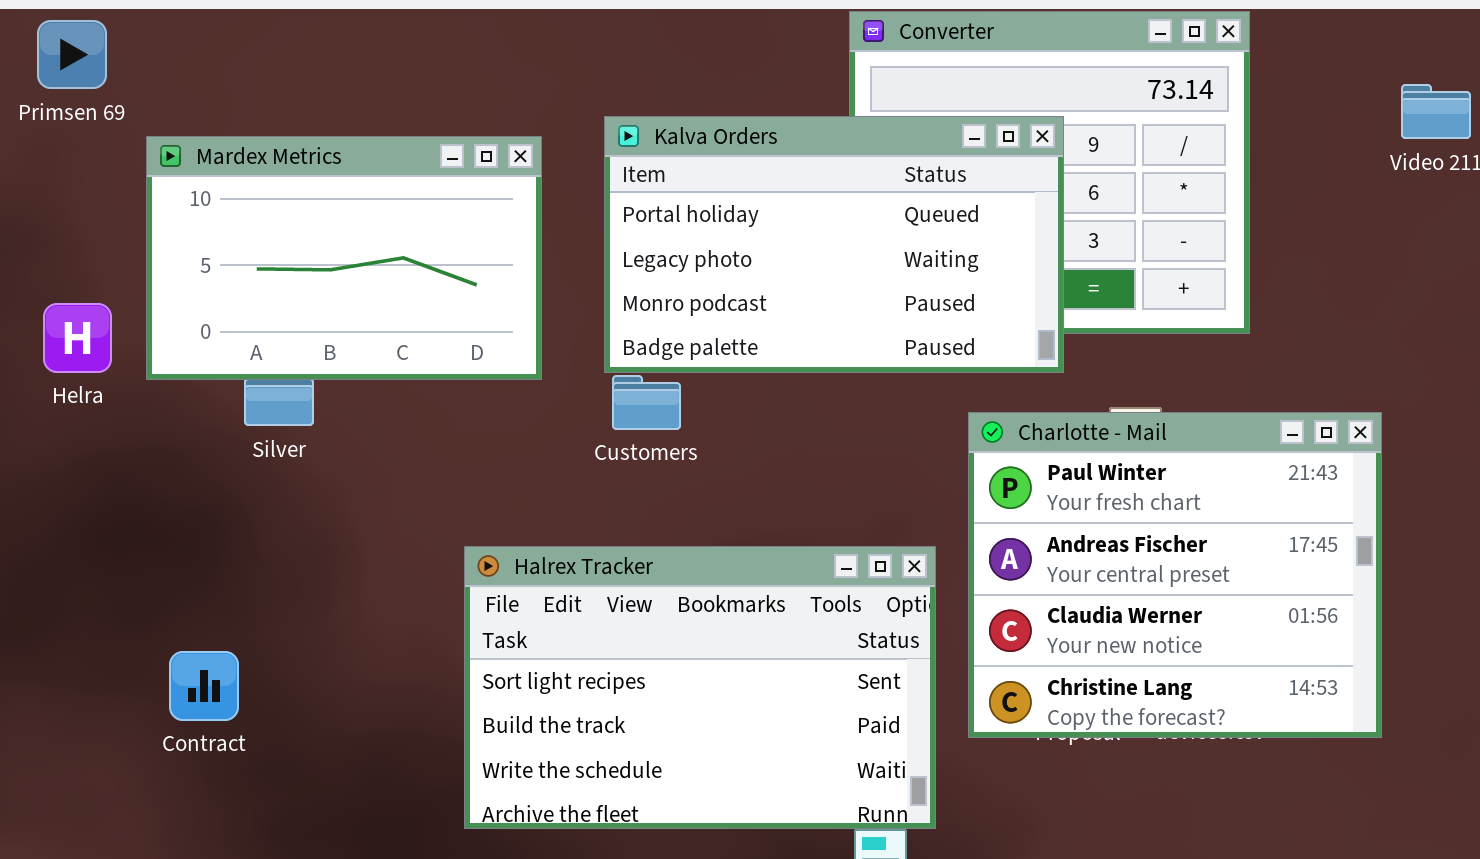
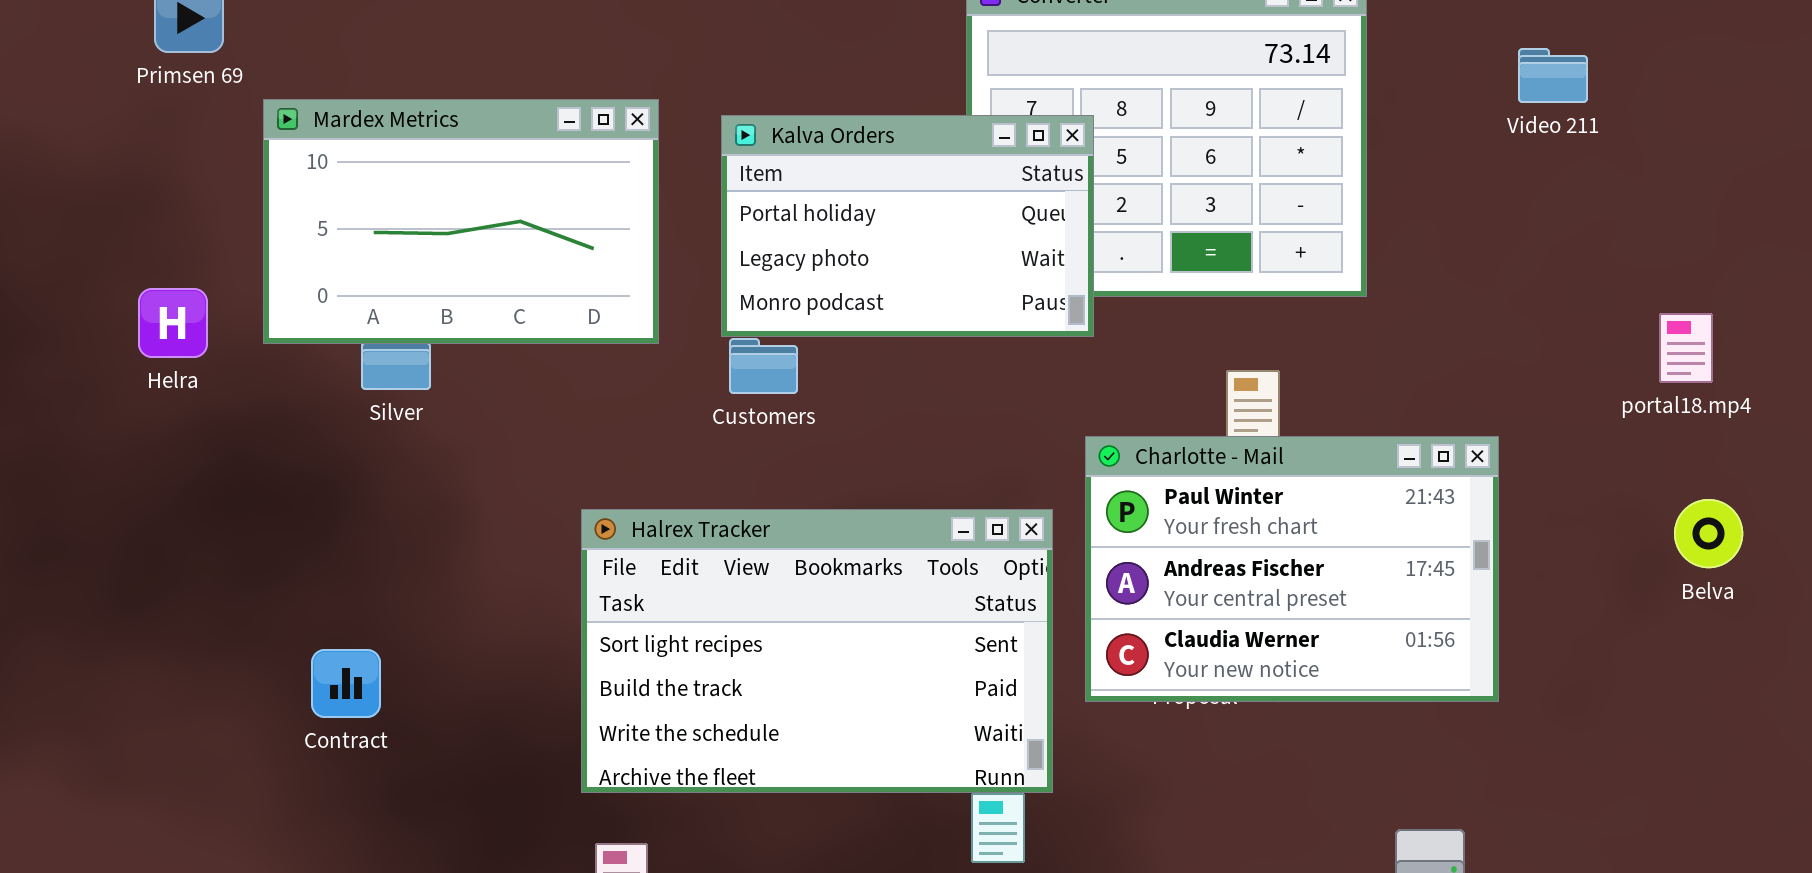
Kalva Orders: [604,116,1064,373] -> [721,115,1094,337], resized
Helra: [43,303,112,373] -> [138,288,208,358], moved
Charlotte - Mail: [968,412,1382,738] -> [1085,436,1499,702], resized
Contract: [169,651,239,721] -> [311,649,381,718], moved

